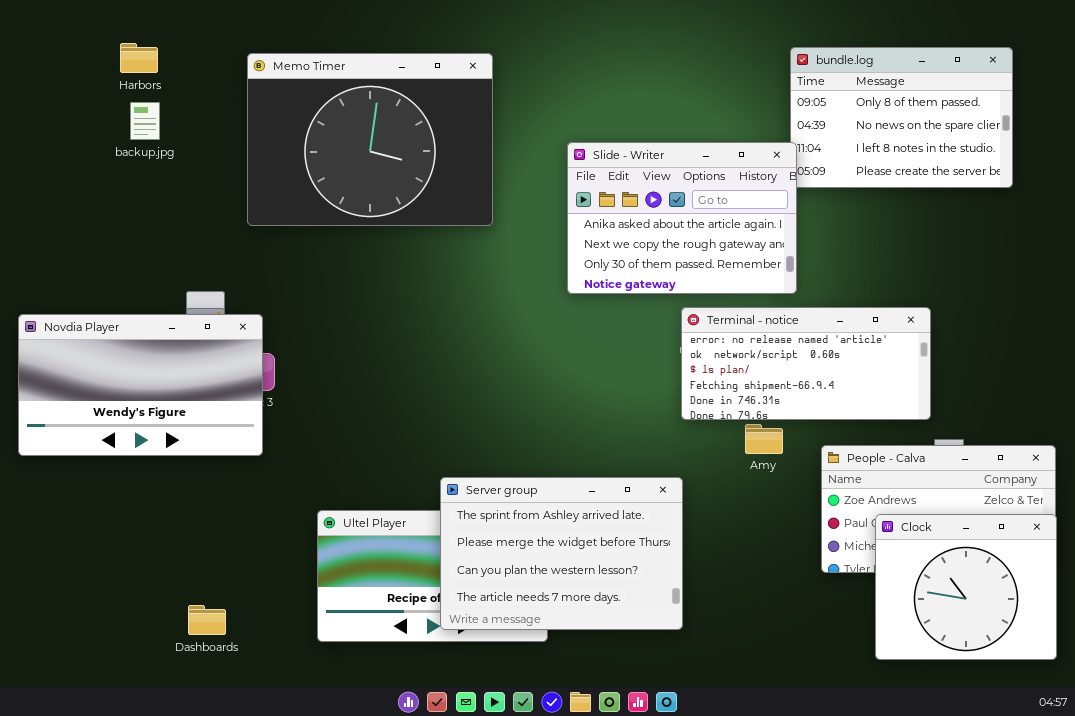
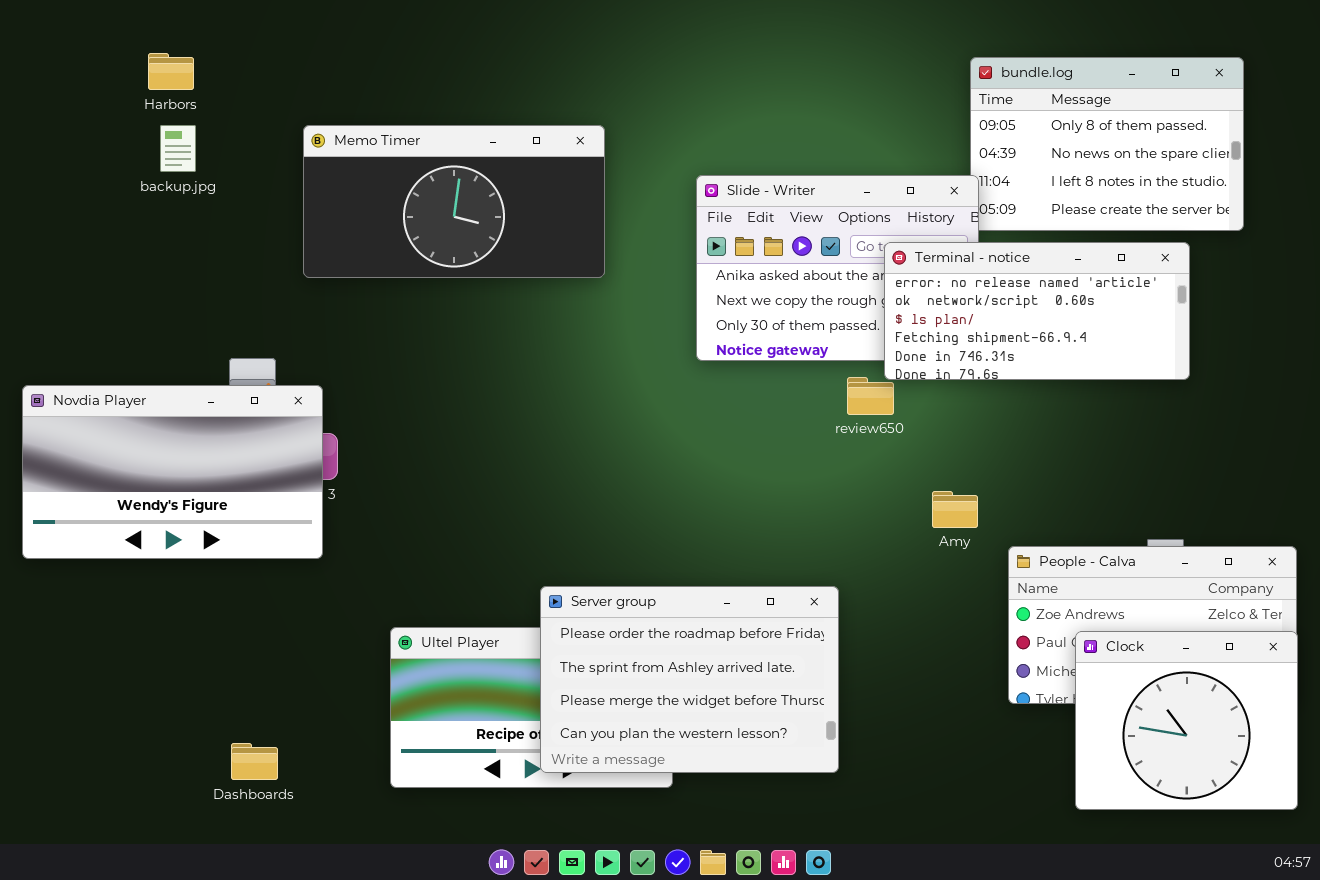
Memo Timer: [247,53,493,226] -> [303,125,605,278], resized
Terminal - notice: [681,307,931,420] -> [884,242,1190,380], moved
Amy: [745,424,783,454] -> [932,491,978,528], moved
Server group: [440,477,683,630] -> [540,586,839,773], scrolled up 1 row

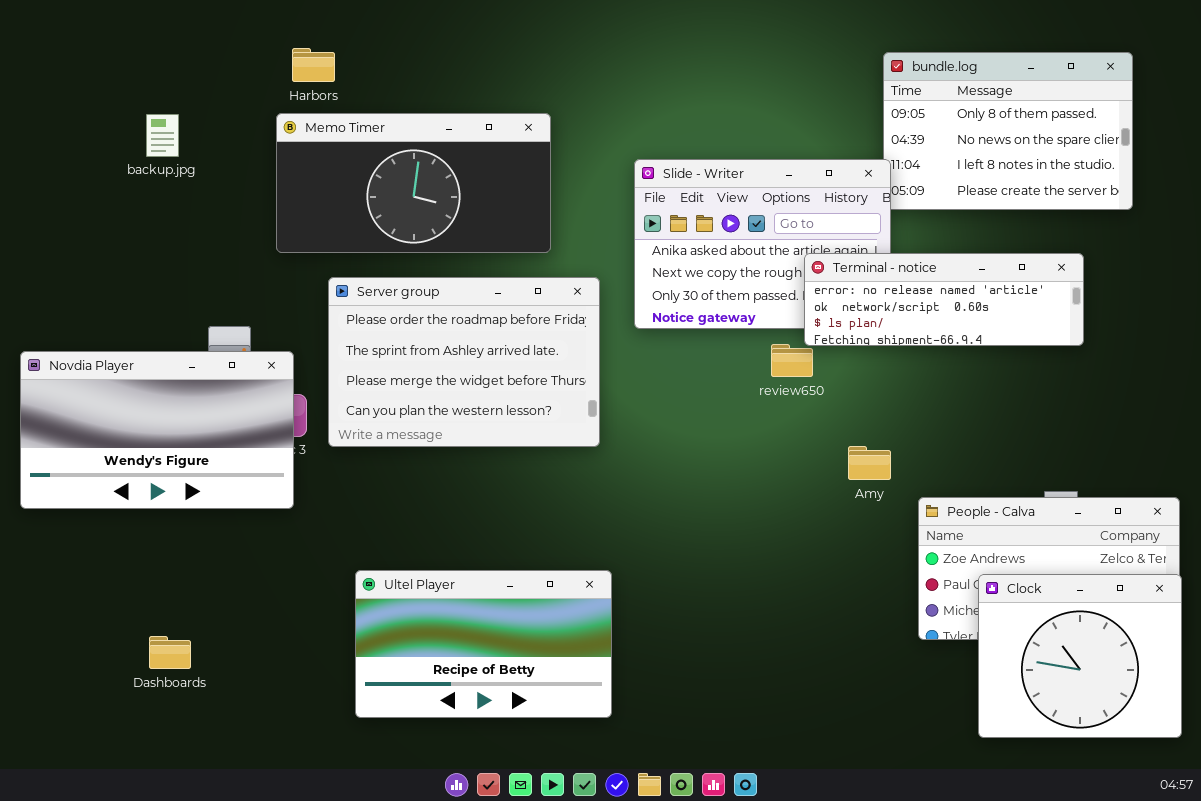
Harbors: [148,53,194,90] -> [292,48,335,82], moved
Terminal - notice: [884,242,1190,380] -> [804,253,1084,346], resized
Server group: [540,586,839,773] -> [328,277,600,447], moved
Dashboards: [231,743,278,780] -> [149,636,191,669], moved

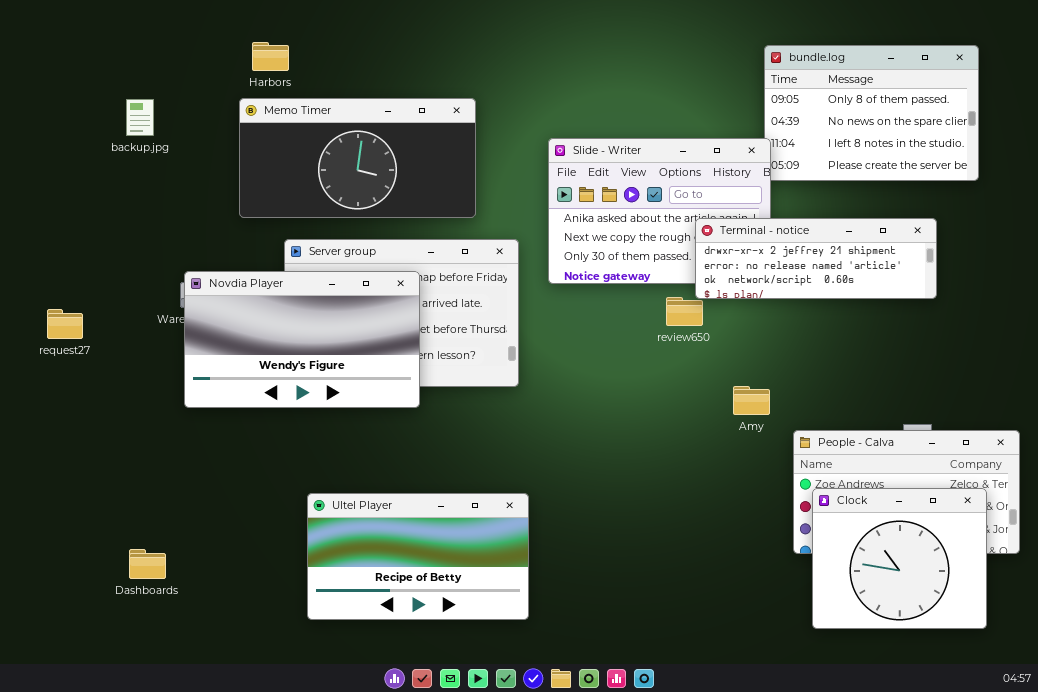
Terminal - notice: [804,253,1084,346] -> [695,218,937,299], scrolled up 1 row
Novdia Player: [20,351,294,509] -> [184,271,420,408], moved
Clock: [978,574,1182,738] -> [812,488,987,629], moved

